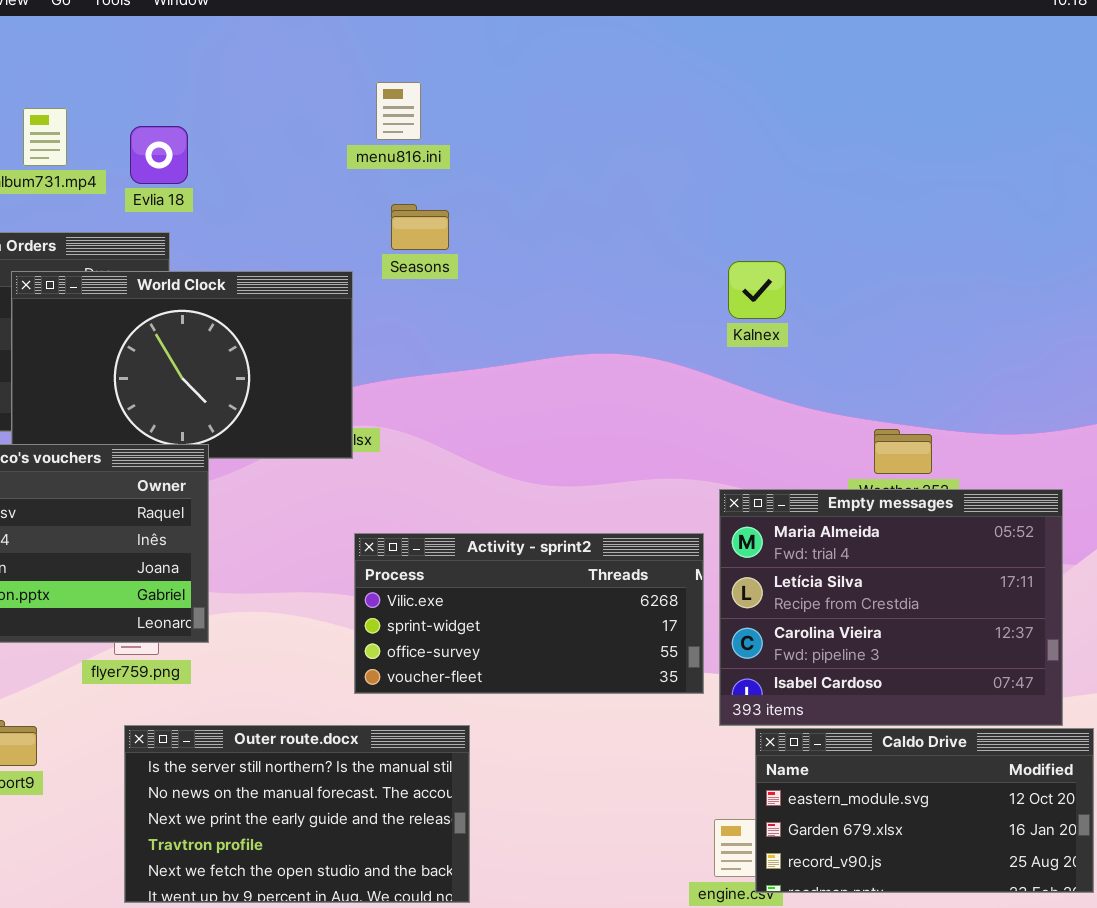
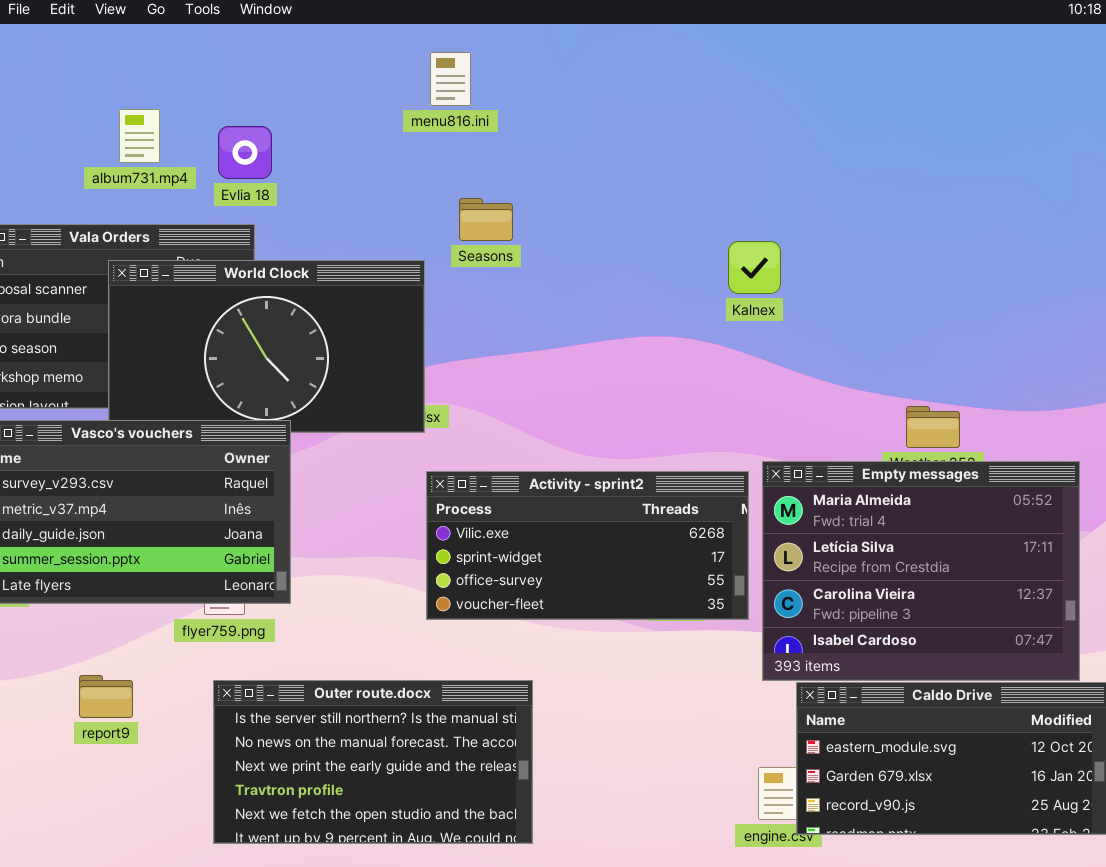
menu816.ini: [376,82,421,140] -> [430,52,471,106], moved
Kalnex: [728,261,786,319] -> [728,241,781,294], moved
Activity - sprint2: [354,533,704,694] -> [426,471,749,620], moved

